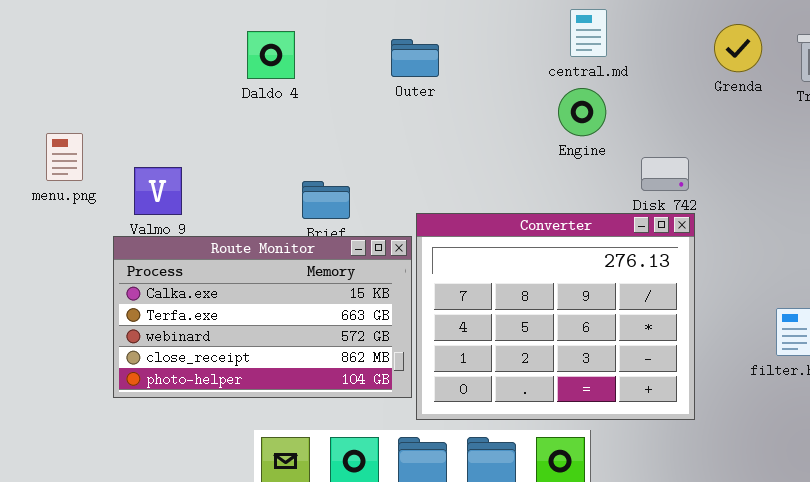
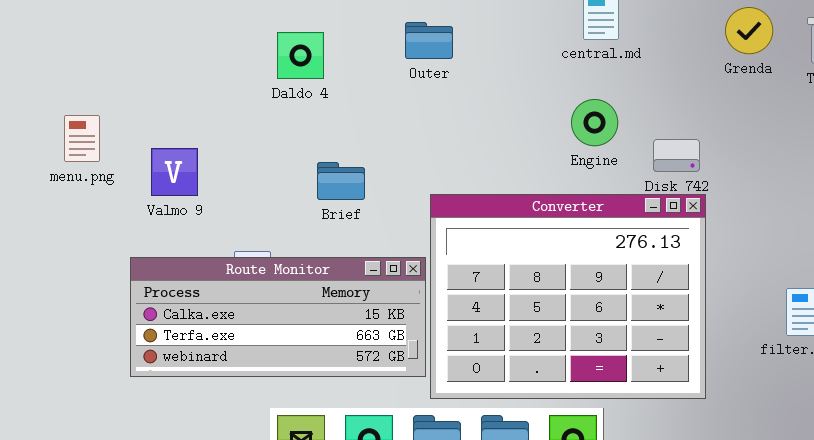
Daldo 4: [247,31,295,79] -> [277,32,324,79], moved
Engine: [558,88,606,136] -> [571,99,618,146], moved
Route Monitor: [113,236,412,398] -> [130,257,426,377], resized

